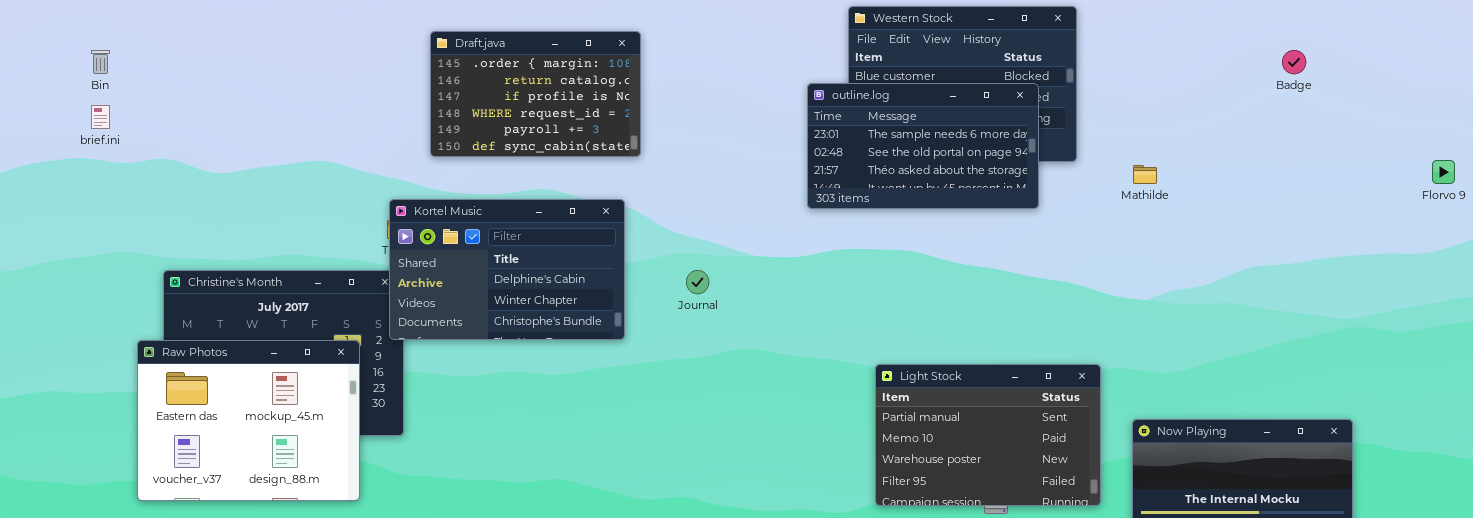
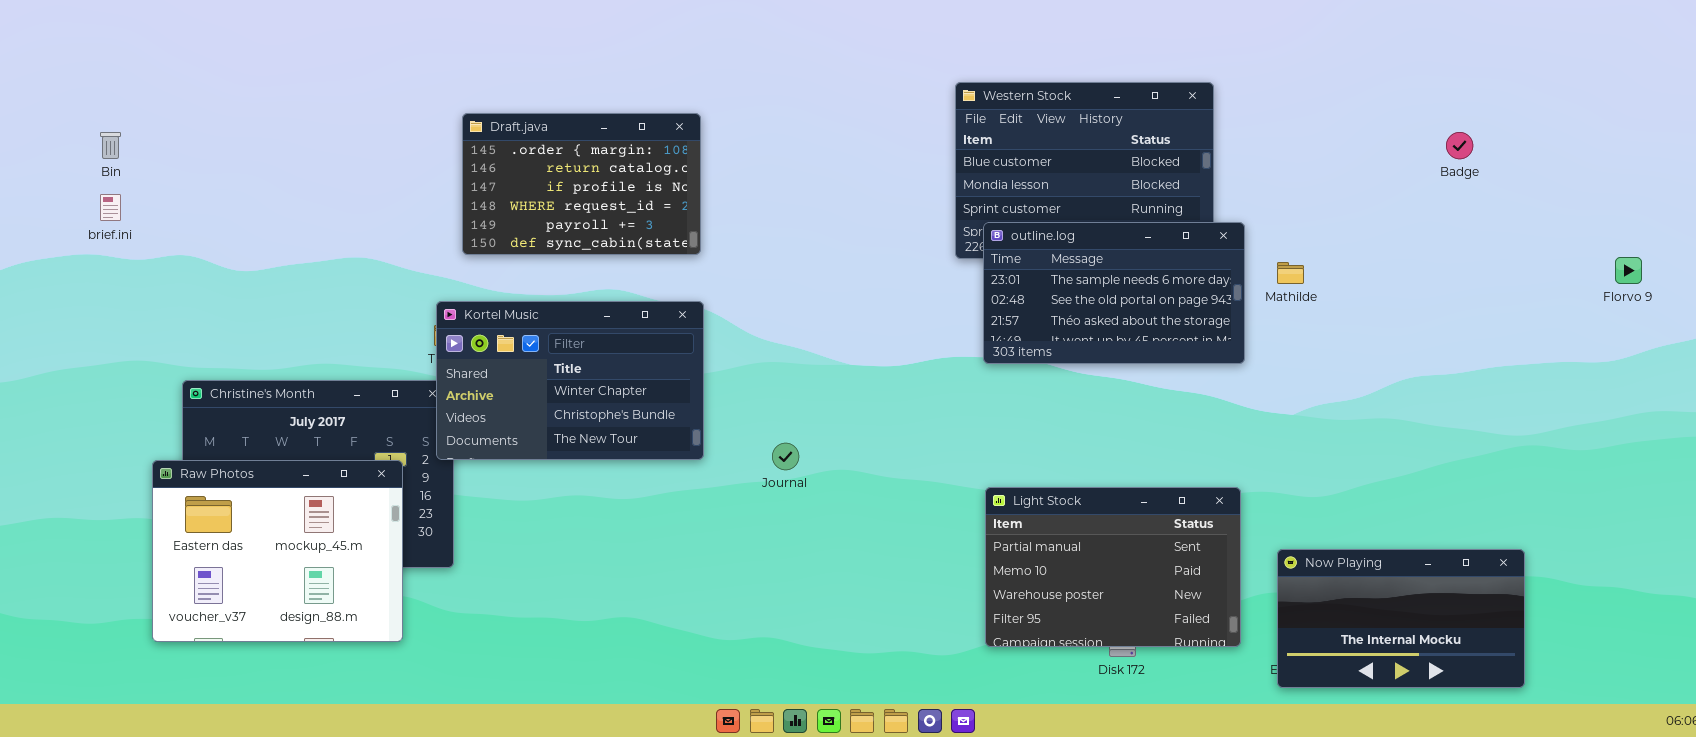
Draft.java: [430,31,641,157] -> [462,113,701,255], moved
outline.log: [807,83,1039,209] -> [983,222,1245,364], moved
Kortel Music: [389,199,625,340] -> [436,301,704,460], scrolled down 1 row
Journal: [686,270,709,294] -> [772,443,799,470], moved

